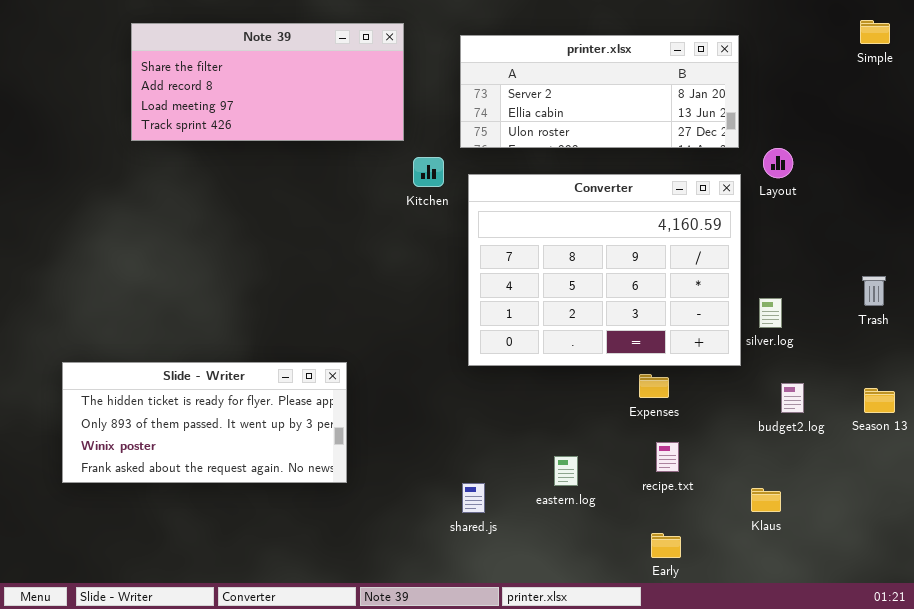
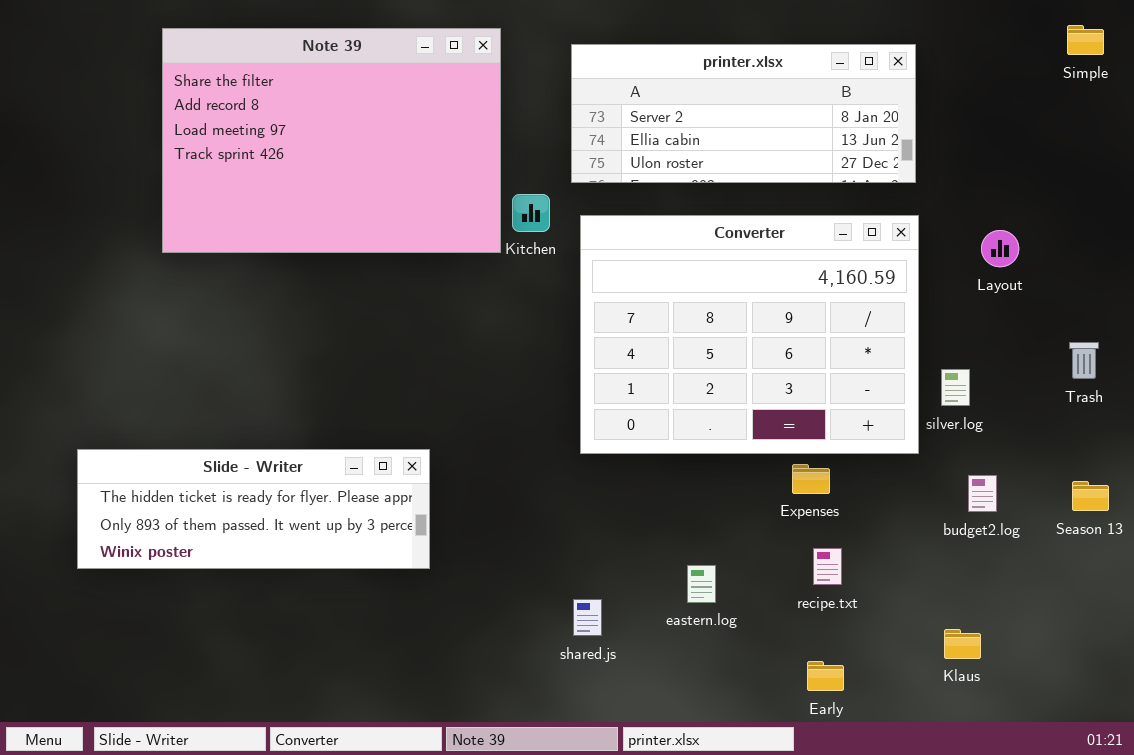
Note 39: [131,23,404,141] -> [162,28,501,253], resized
Layout: [763,148,793,178] -> [981,230,1019,267], moved
Slide - Writer: [62,362,347,483] -> [77,449,430,569], resized
Klaus: [751,488,781,512] -> [944,629,981,659], moved

